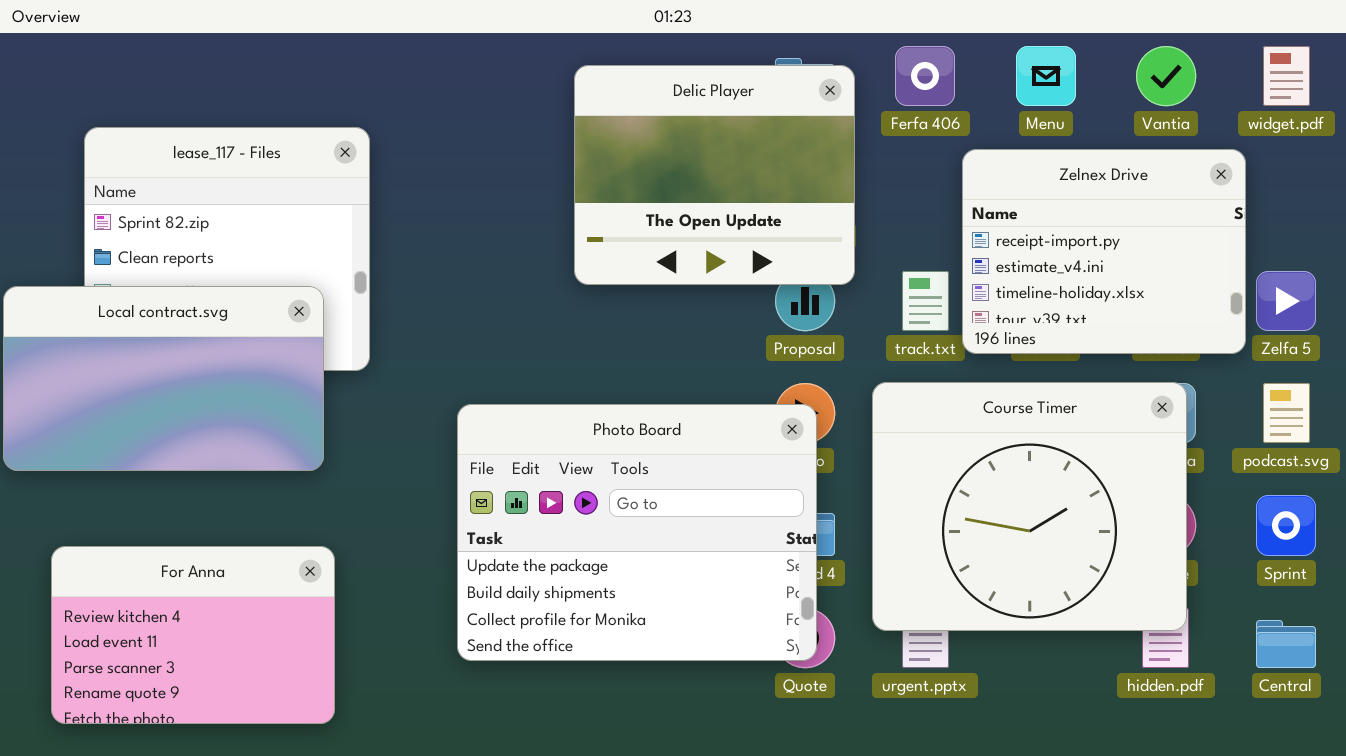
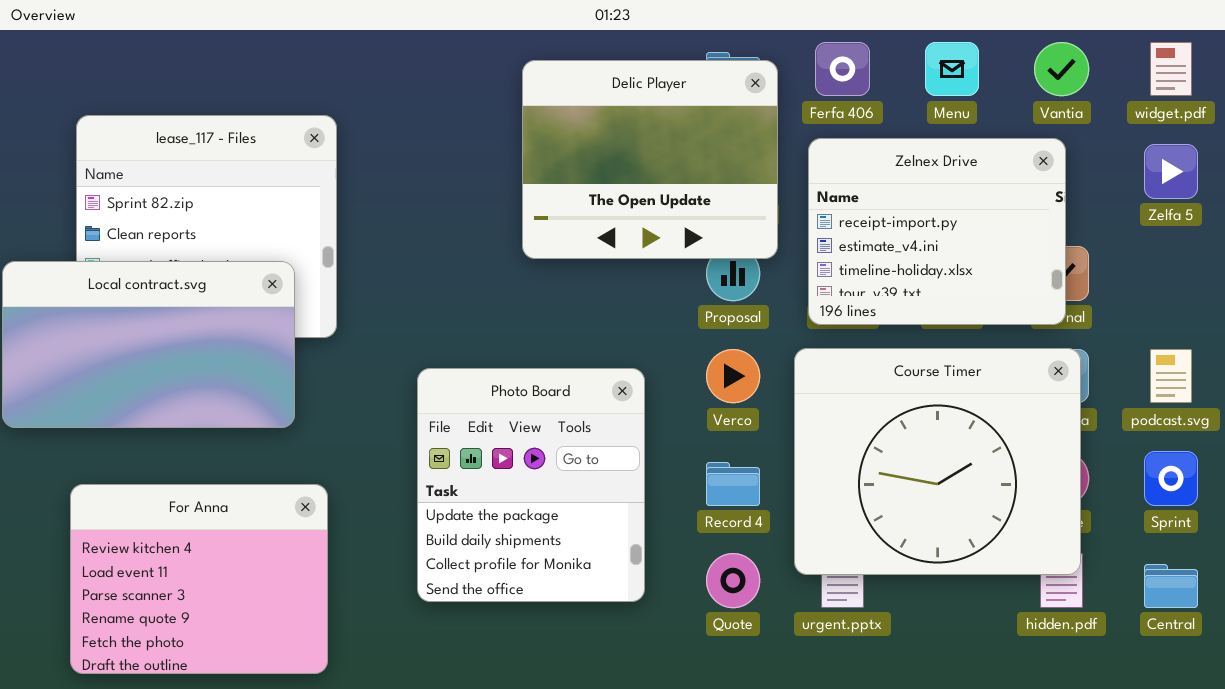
Zelnex Drive: [962,149,1246,354] -> [808,138,1066,325], moved
Zelfa 5: [1256,271,1316,331] -> [1144,144,1198,199], moved
Photo Board: [457,404,817,661] -> [417,368,645,602], resized
For Anna: [51,546,335,724] -> [70,484,328,674], moved, resized

